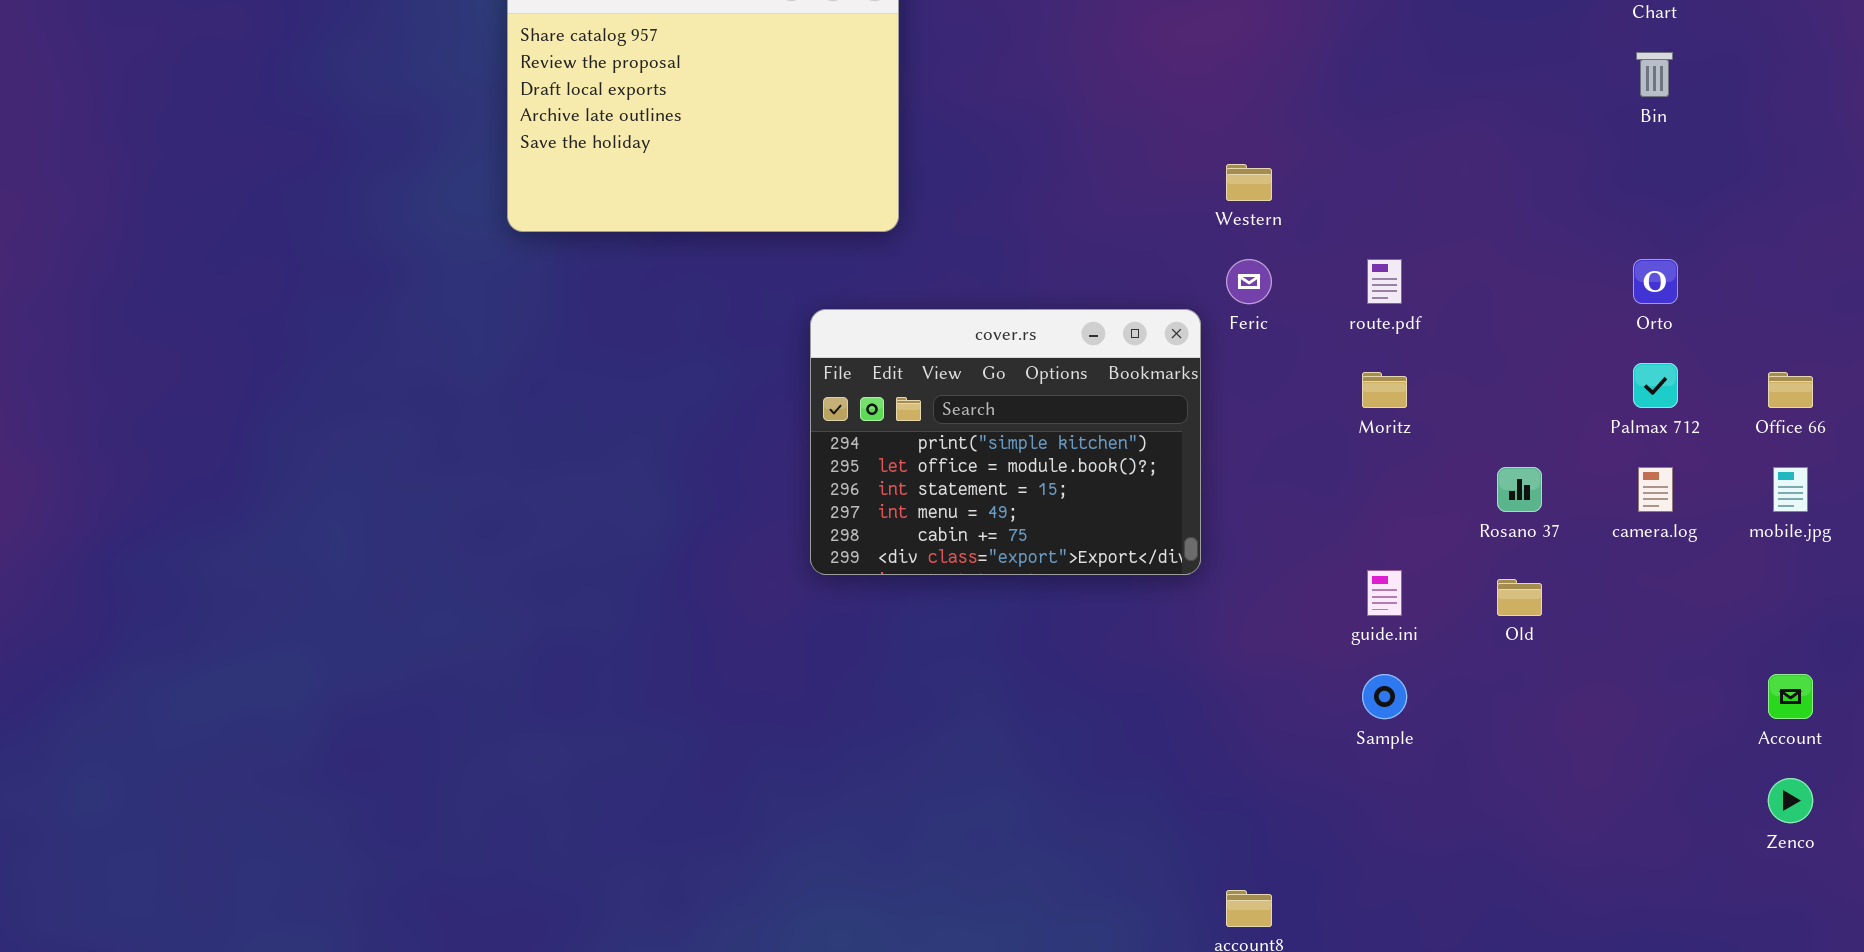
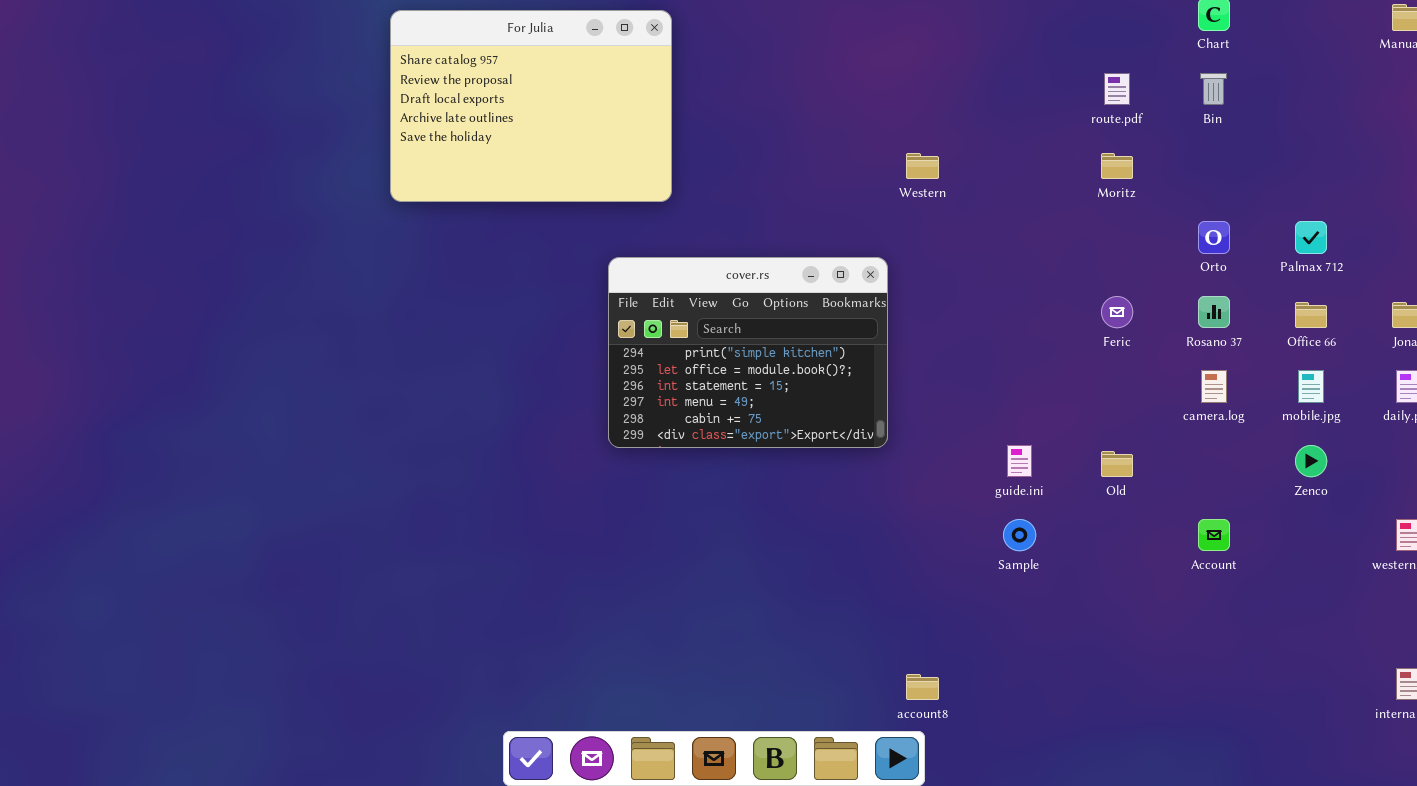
Feric: [1226,259,1272,304] -> [1101,296,1133,328], moved
route.pdf: [1367,259,1402,304] -> [1104,73,1130,105], moved
Palmax 712: [1633,363,1678,408] -> [1295,221,1327,254], moved
Moritz: [1362,372,1407,408] -> [1101,153,1133,179], moved
Rosano 37: [1497,467,1542,512] -> [1198,296,1230,328], moved
Account: [1768,674,1813,719] -> [1198,519,1230,551], moved
Zenco: [1768,778,1813,823] -> [1295,445,1327,477], moved

